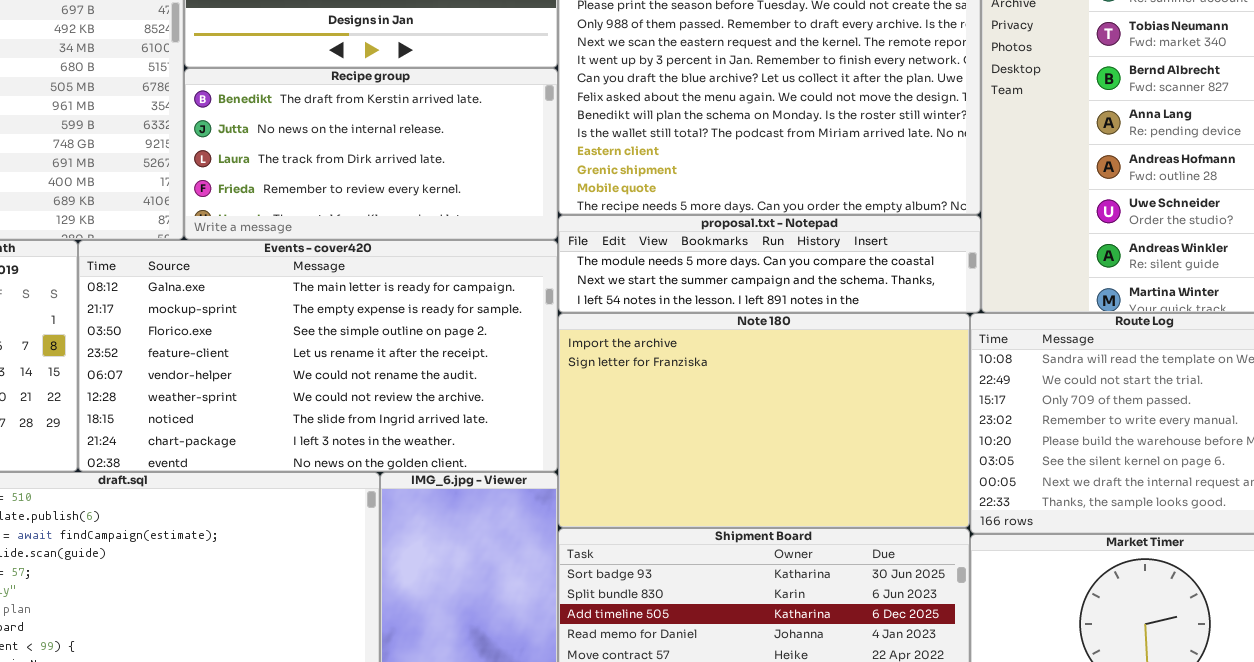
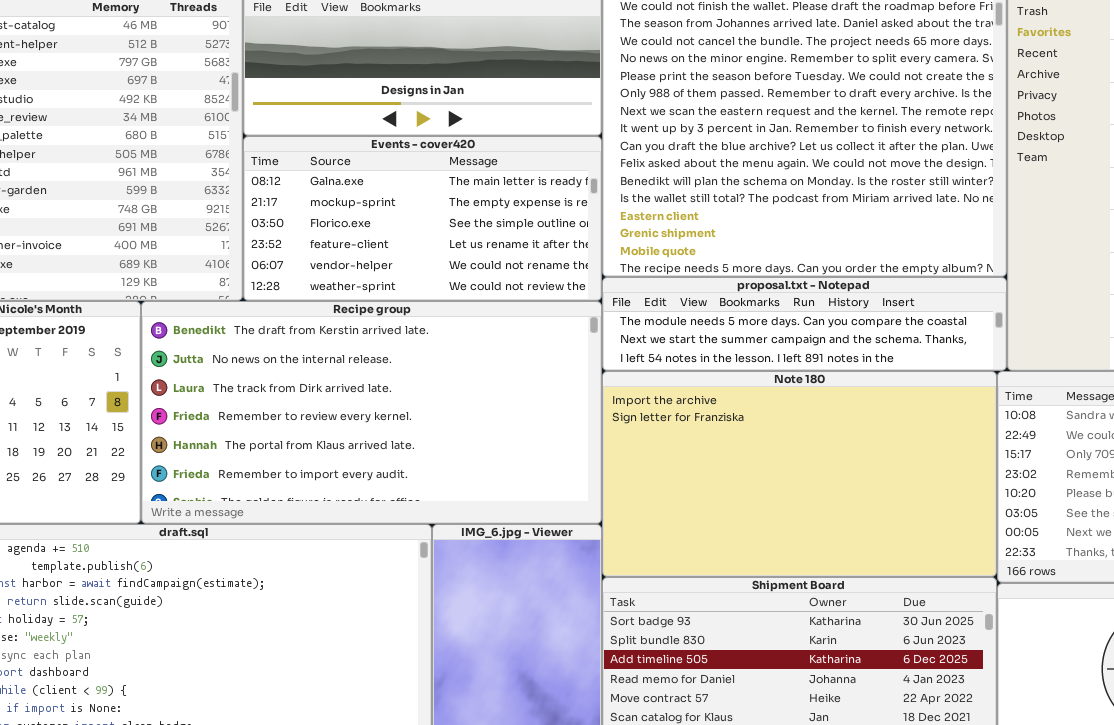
Recipe group: [184,68,558,240] -> [141,301,602,524], moved, resized
Events - cover420: [78,240,558,472] -> [243,136,602,301], moved, resized

